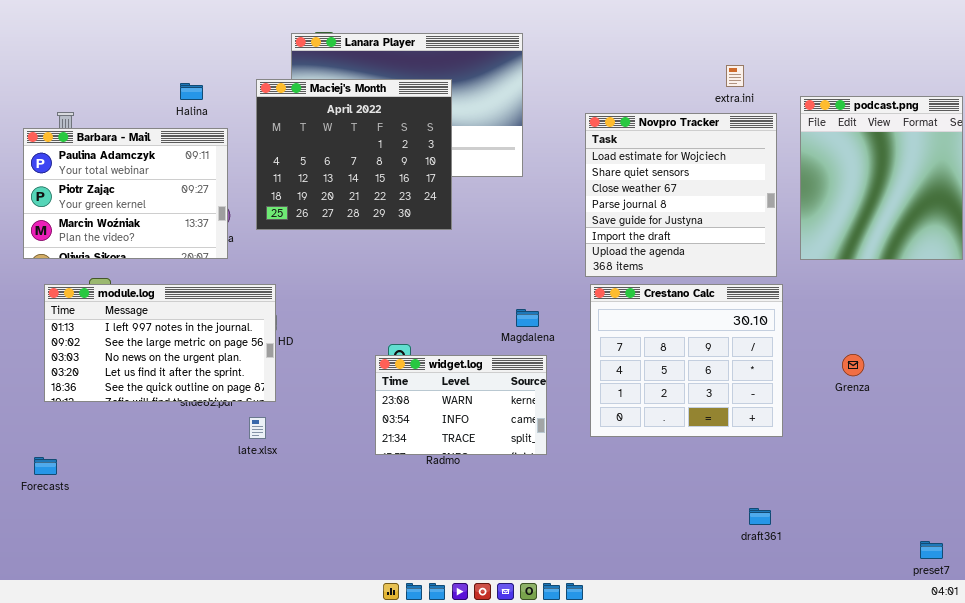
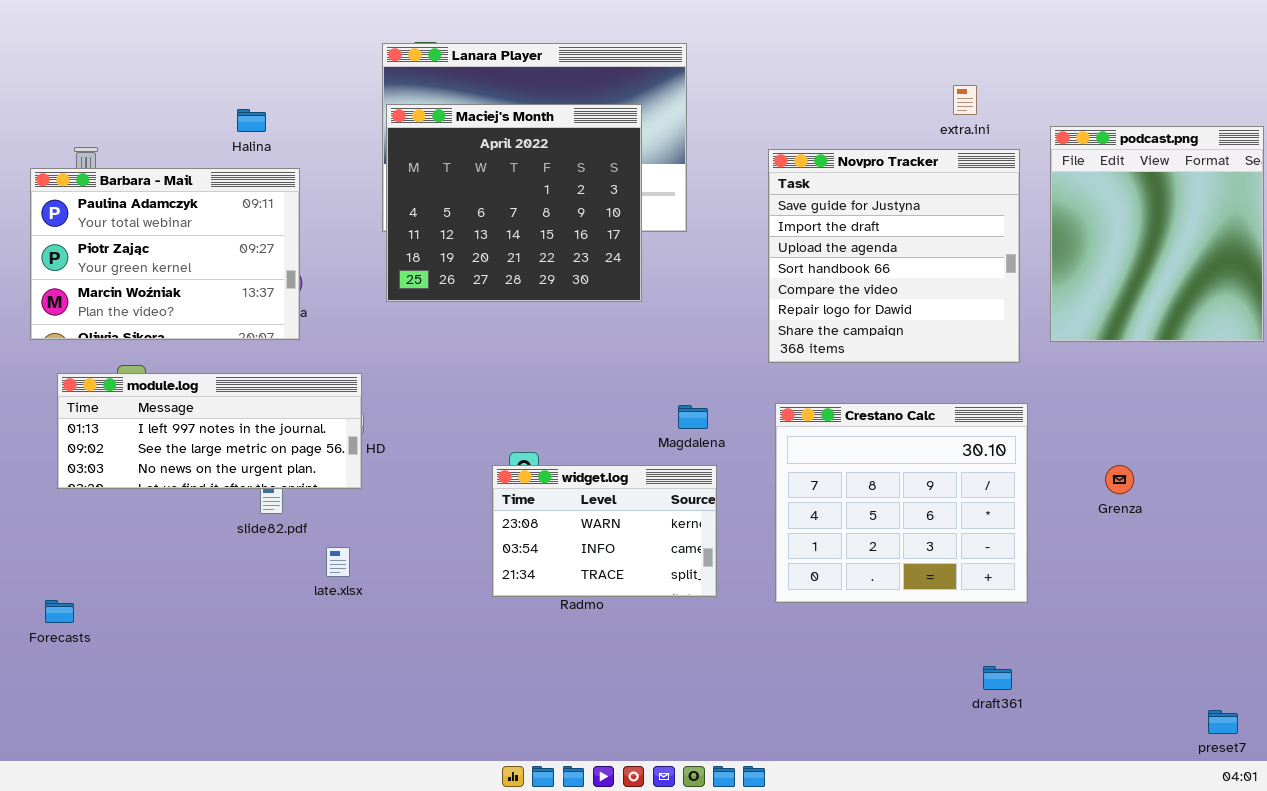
Maciej's Month: [256,79,452,230] -> [386,104,642,302], moved
Novpro Tracker: [585,113,777,277] -> [768,149,1020,363], scrolled down 4 rows
module.log: [44,284,276,402] -> [57,373,362,489], resized
Crestano Calc: [590,284,783,437] -> [775,403,1028,603], moved

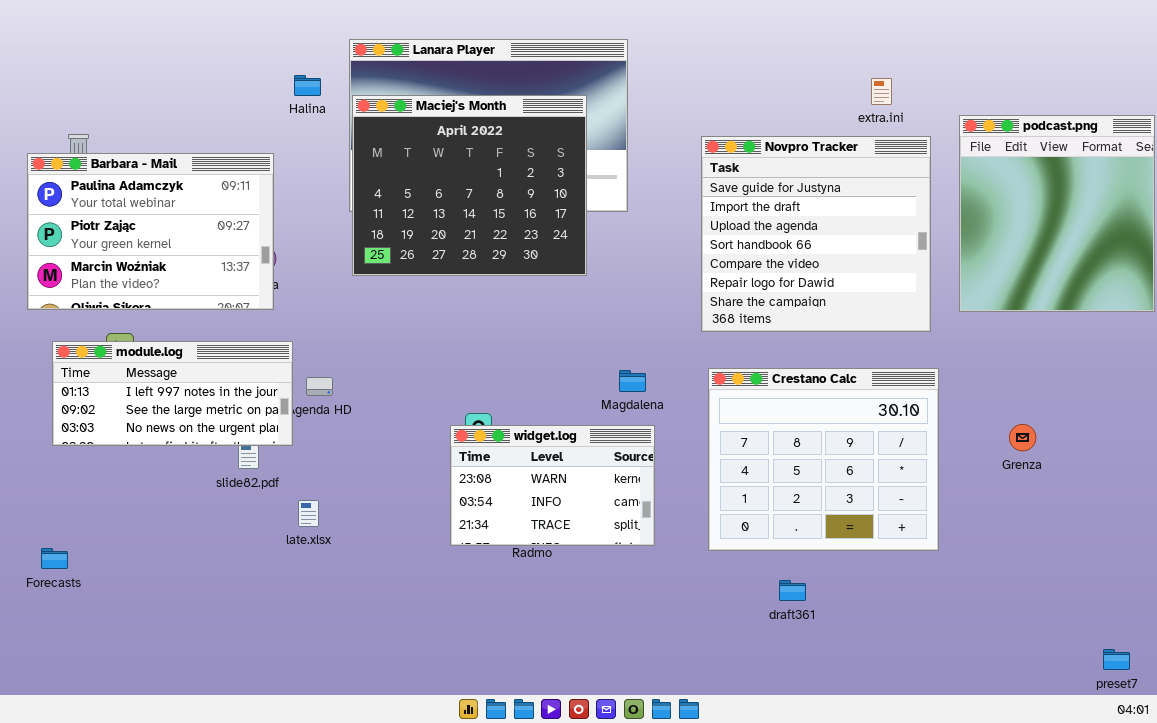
Halina: [237,109,266,132] -> [294,75,321,96], moved
module.log: [57,373,362,489] -> [52,341,293,446], resized
draft361: [983,666,1012,690] -> [779,580,806,601], moved

